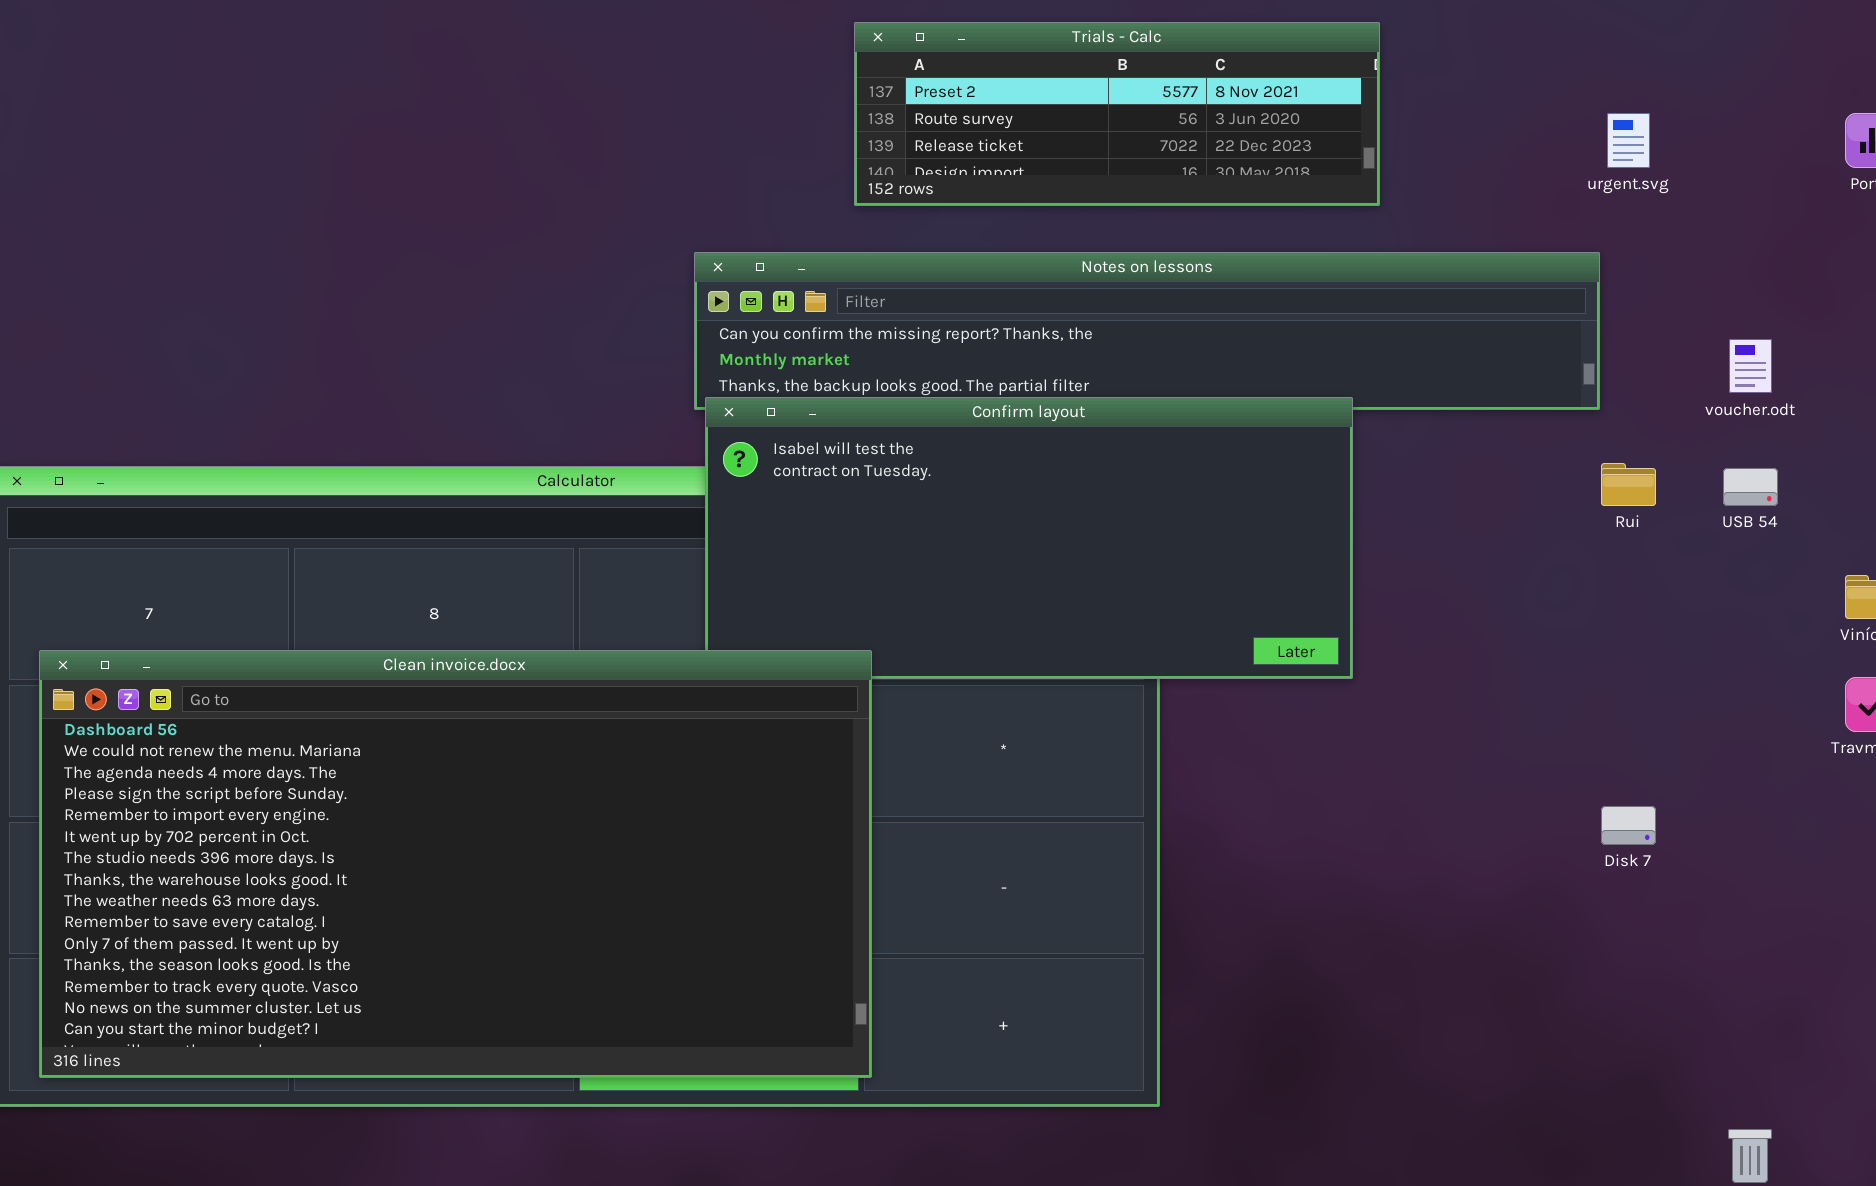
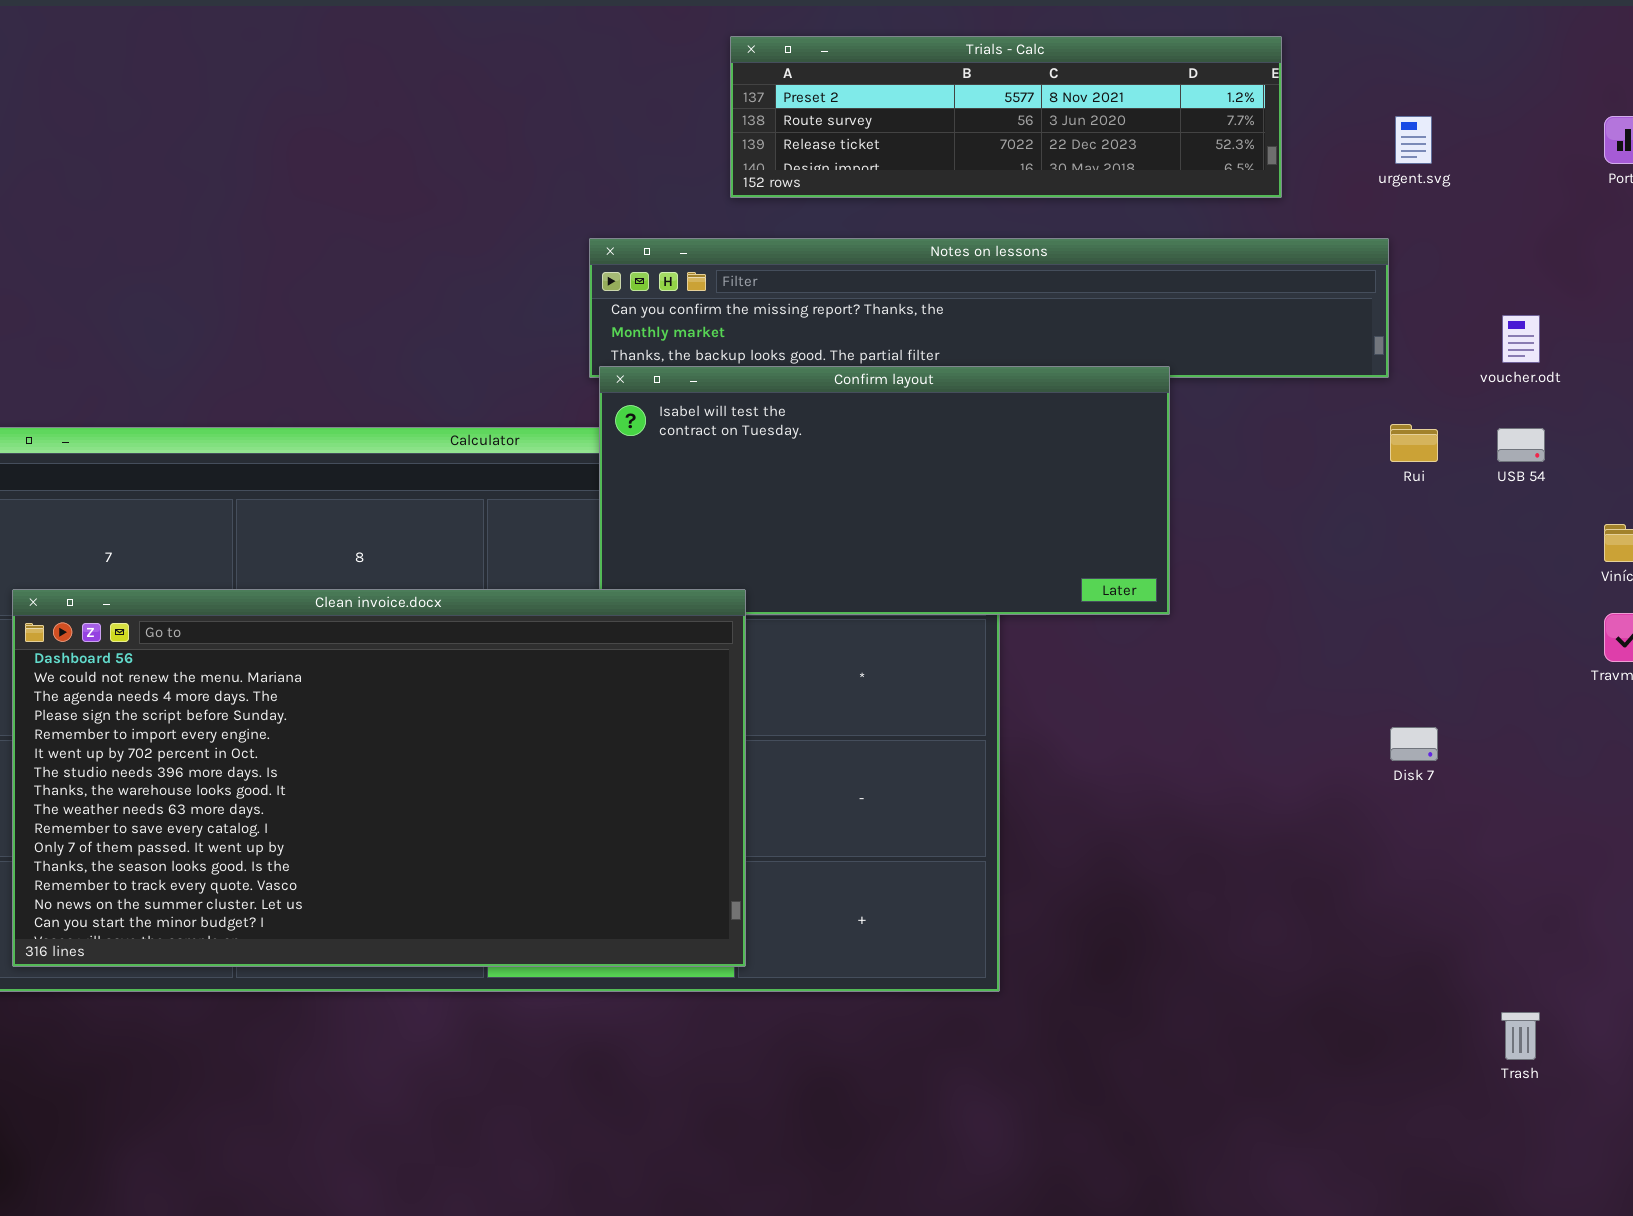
Trials - Calc: [854,22,1380,206] -> [730,36,1282,198], resized

